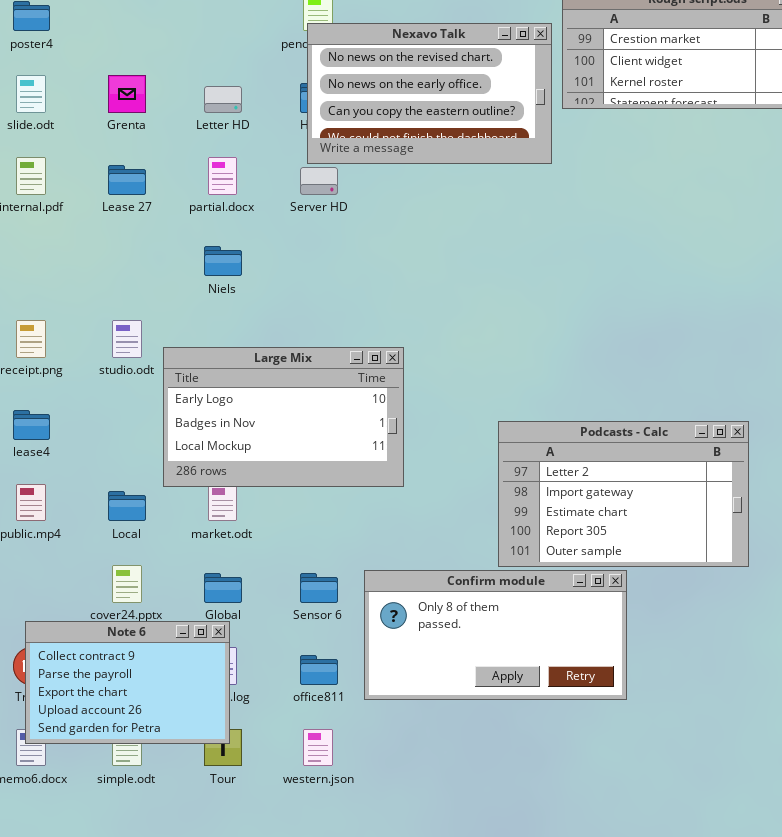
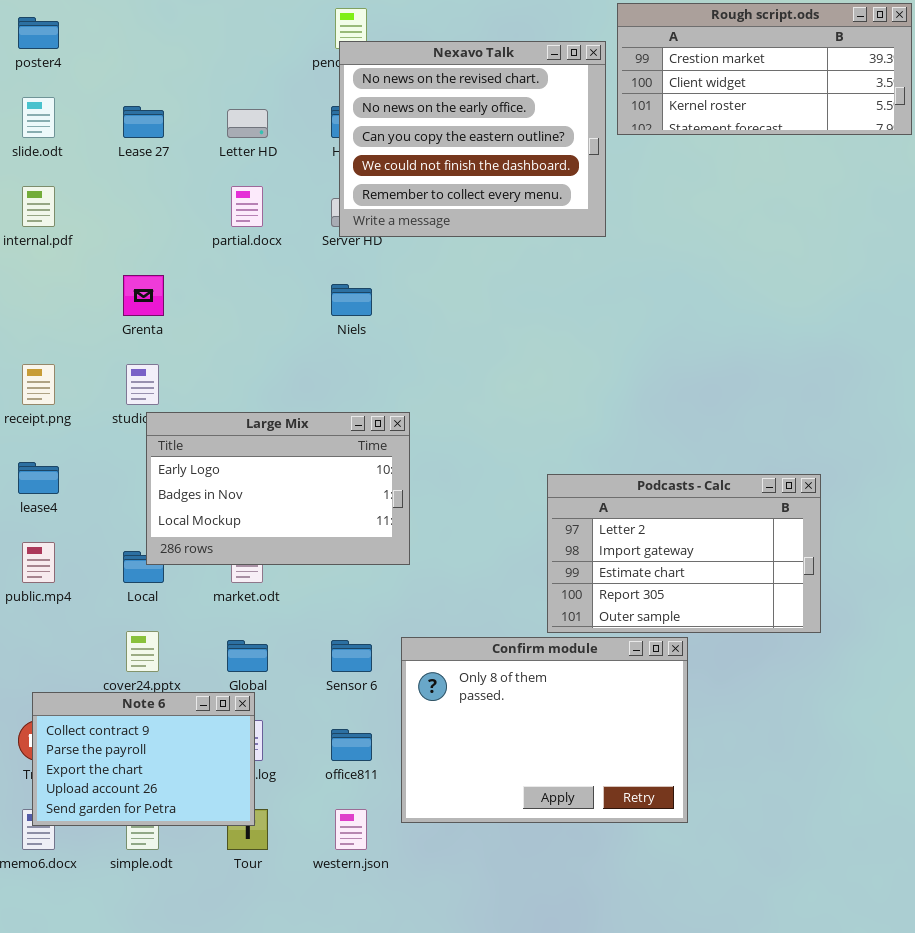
Nexavo Talk: [307,23,552,164] -> [339,41,606,237], resized
Grenta: [108,75,146,113] -> [123,275,164,316], moved
Lease 27: [108,165,146,195] -> [123,106,164,138], moved
Niels: [204,246,242,276] -> [331,284,372,316], moved
Large Mix: [163,347,404,487] -> [146,412,410,565], moved
Confirm module: [364,570,627,700] -> [401,637,688,823], resized

